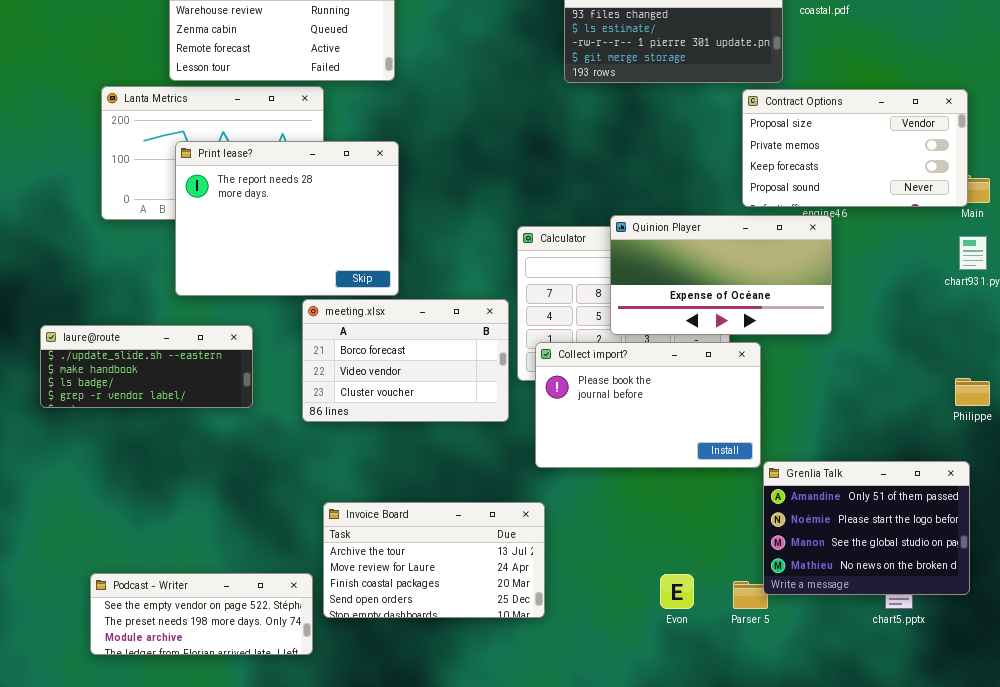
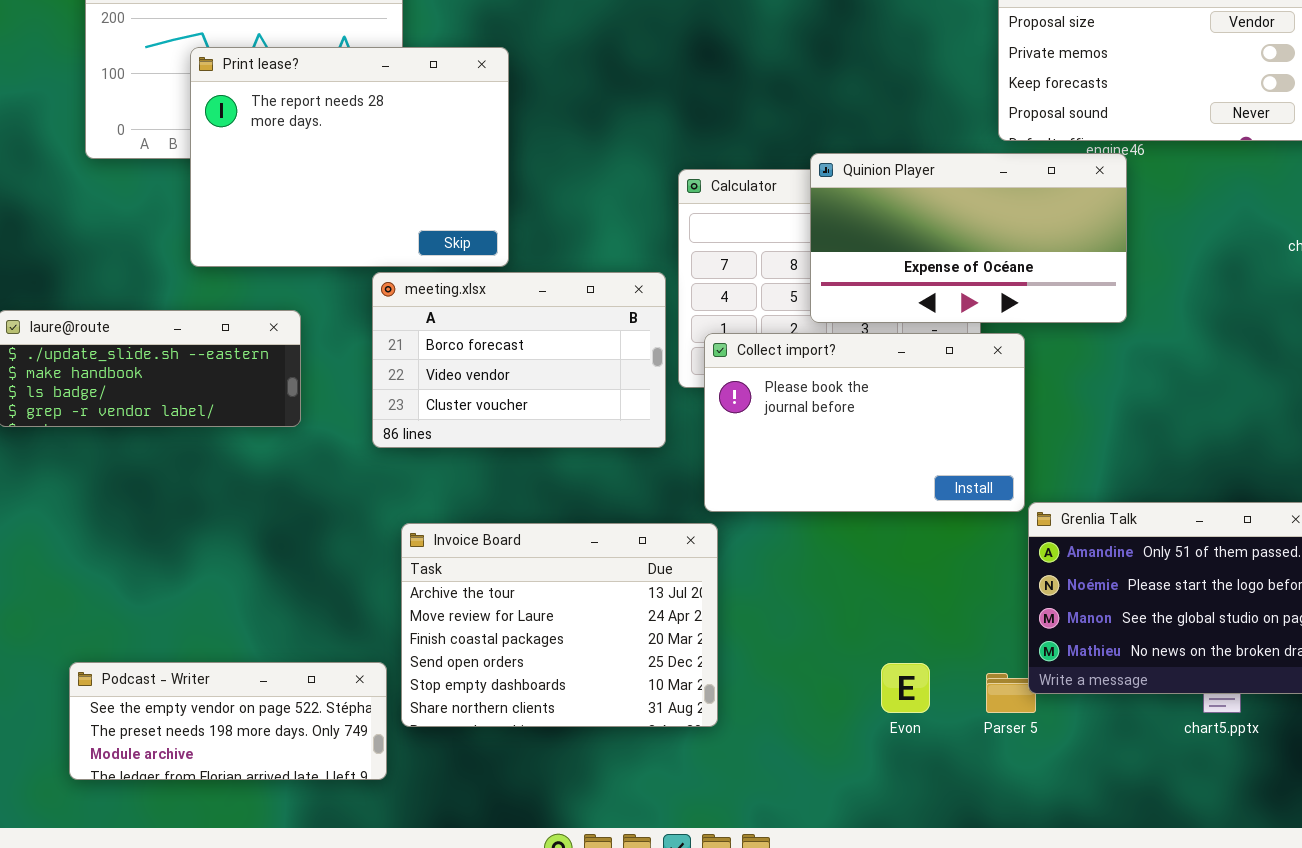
Invoice Board: [323,502,545,618] -> [401,523,718,727], resized

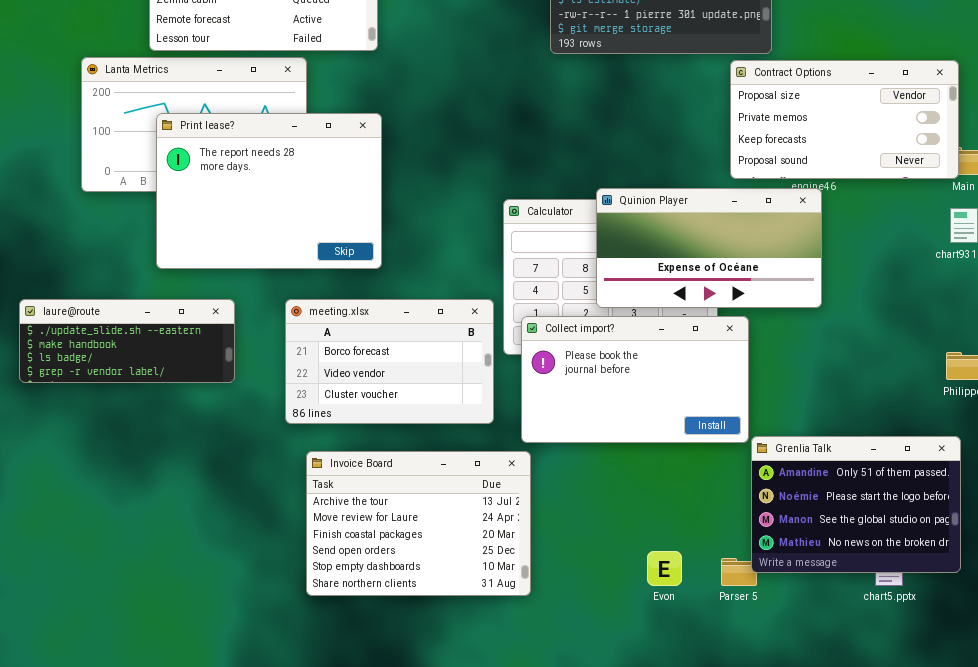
meeting.xlsx: [372,272,666,448] -> [285,299,494,424], moved
Podcast - Writer: [69,662,387,780] -> none, closed

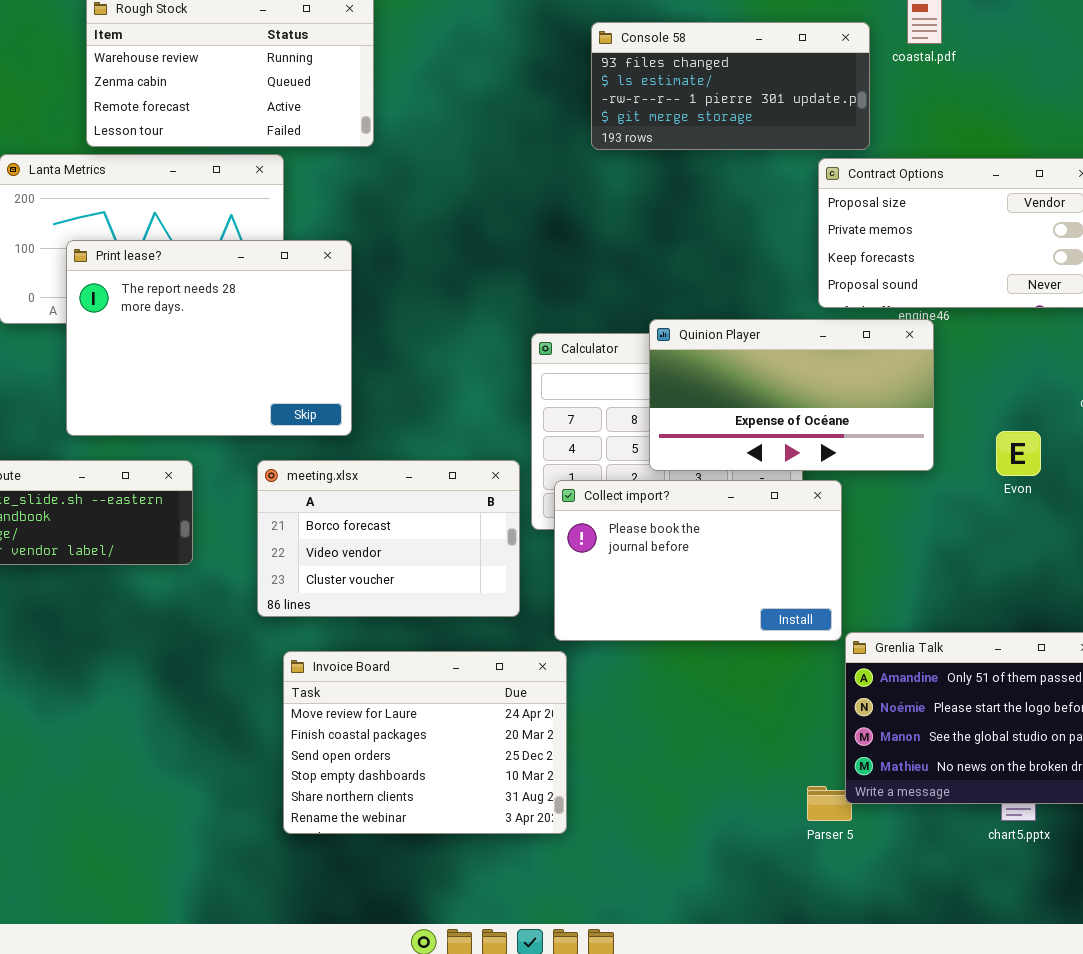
Print lease?: [156,113,382,269] -> [66,240,352,436], moved
Invoice Board: [306,451,531,596] -> [283,651,567,834], scrolled down 1 row
Evon: [647,551,682,586] -> [996,431,1041,476], moved

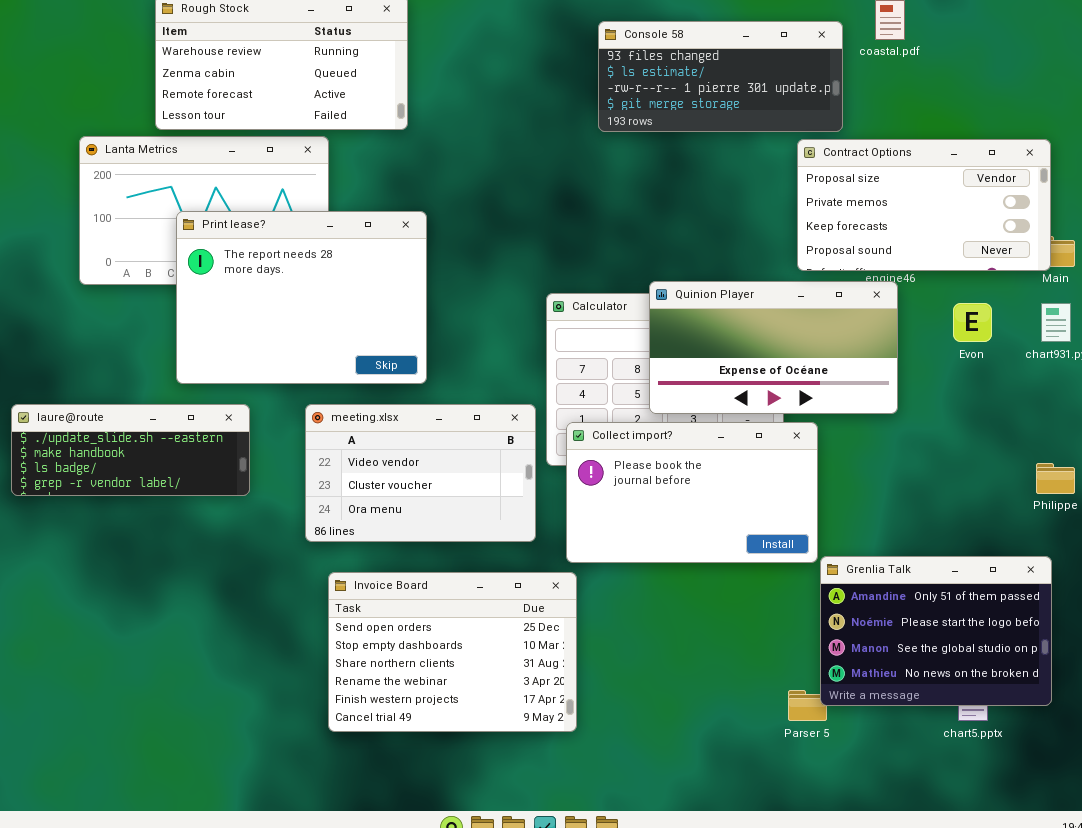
Print lease?: [66,240,352,436] -> [176,211,427,384], moved
Evon: [996,431,1041,476] -> [953,303,992,342], moved
meeting.xlsx: [257,460,520,617] -> [305,404,536,542], scrolled down 1 row
Invoice Board: [283,651,567,834] -> [328,572,577,732], scrolled down 2 rows

